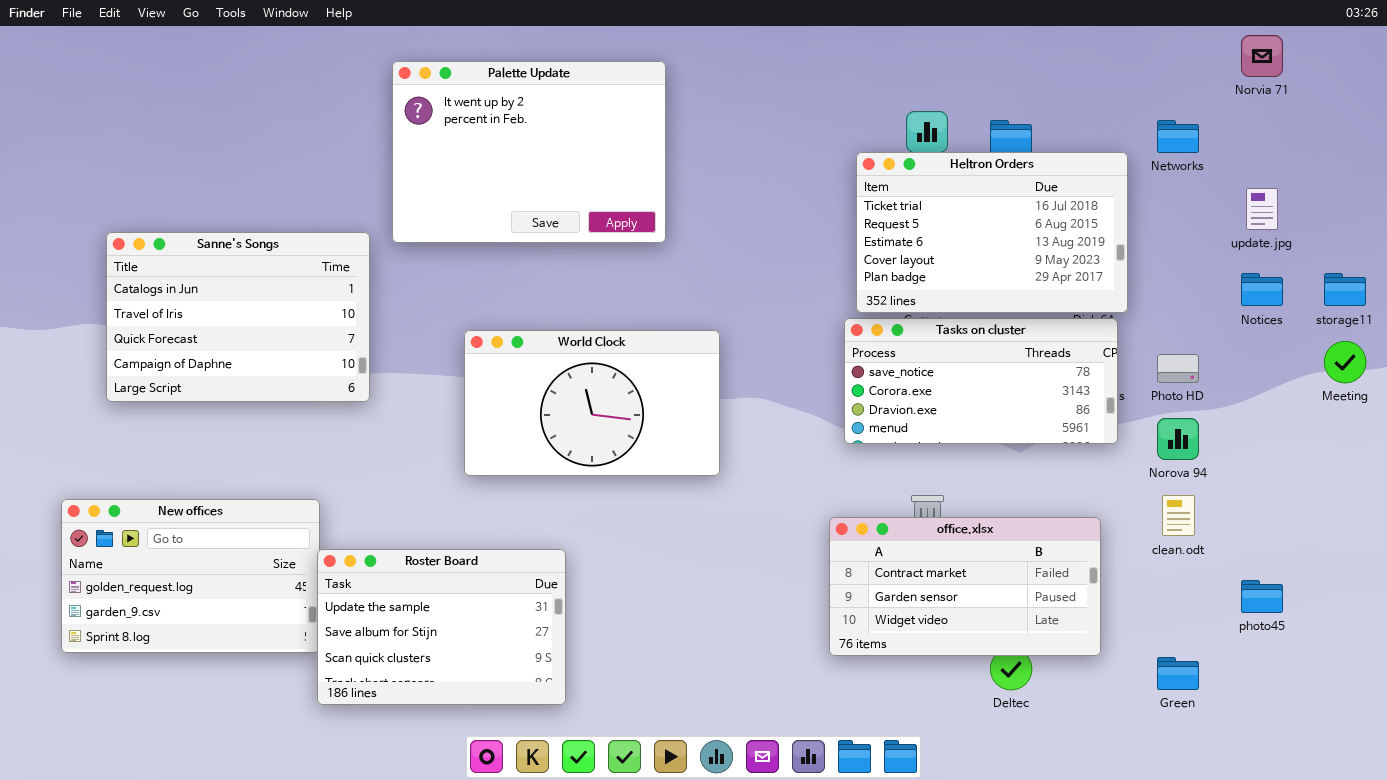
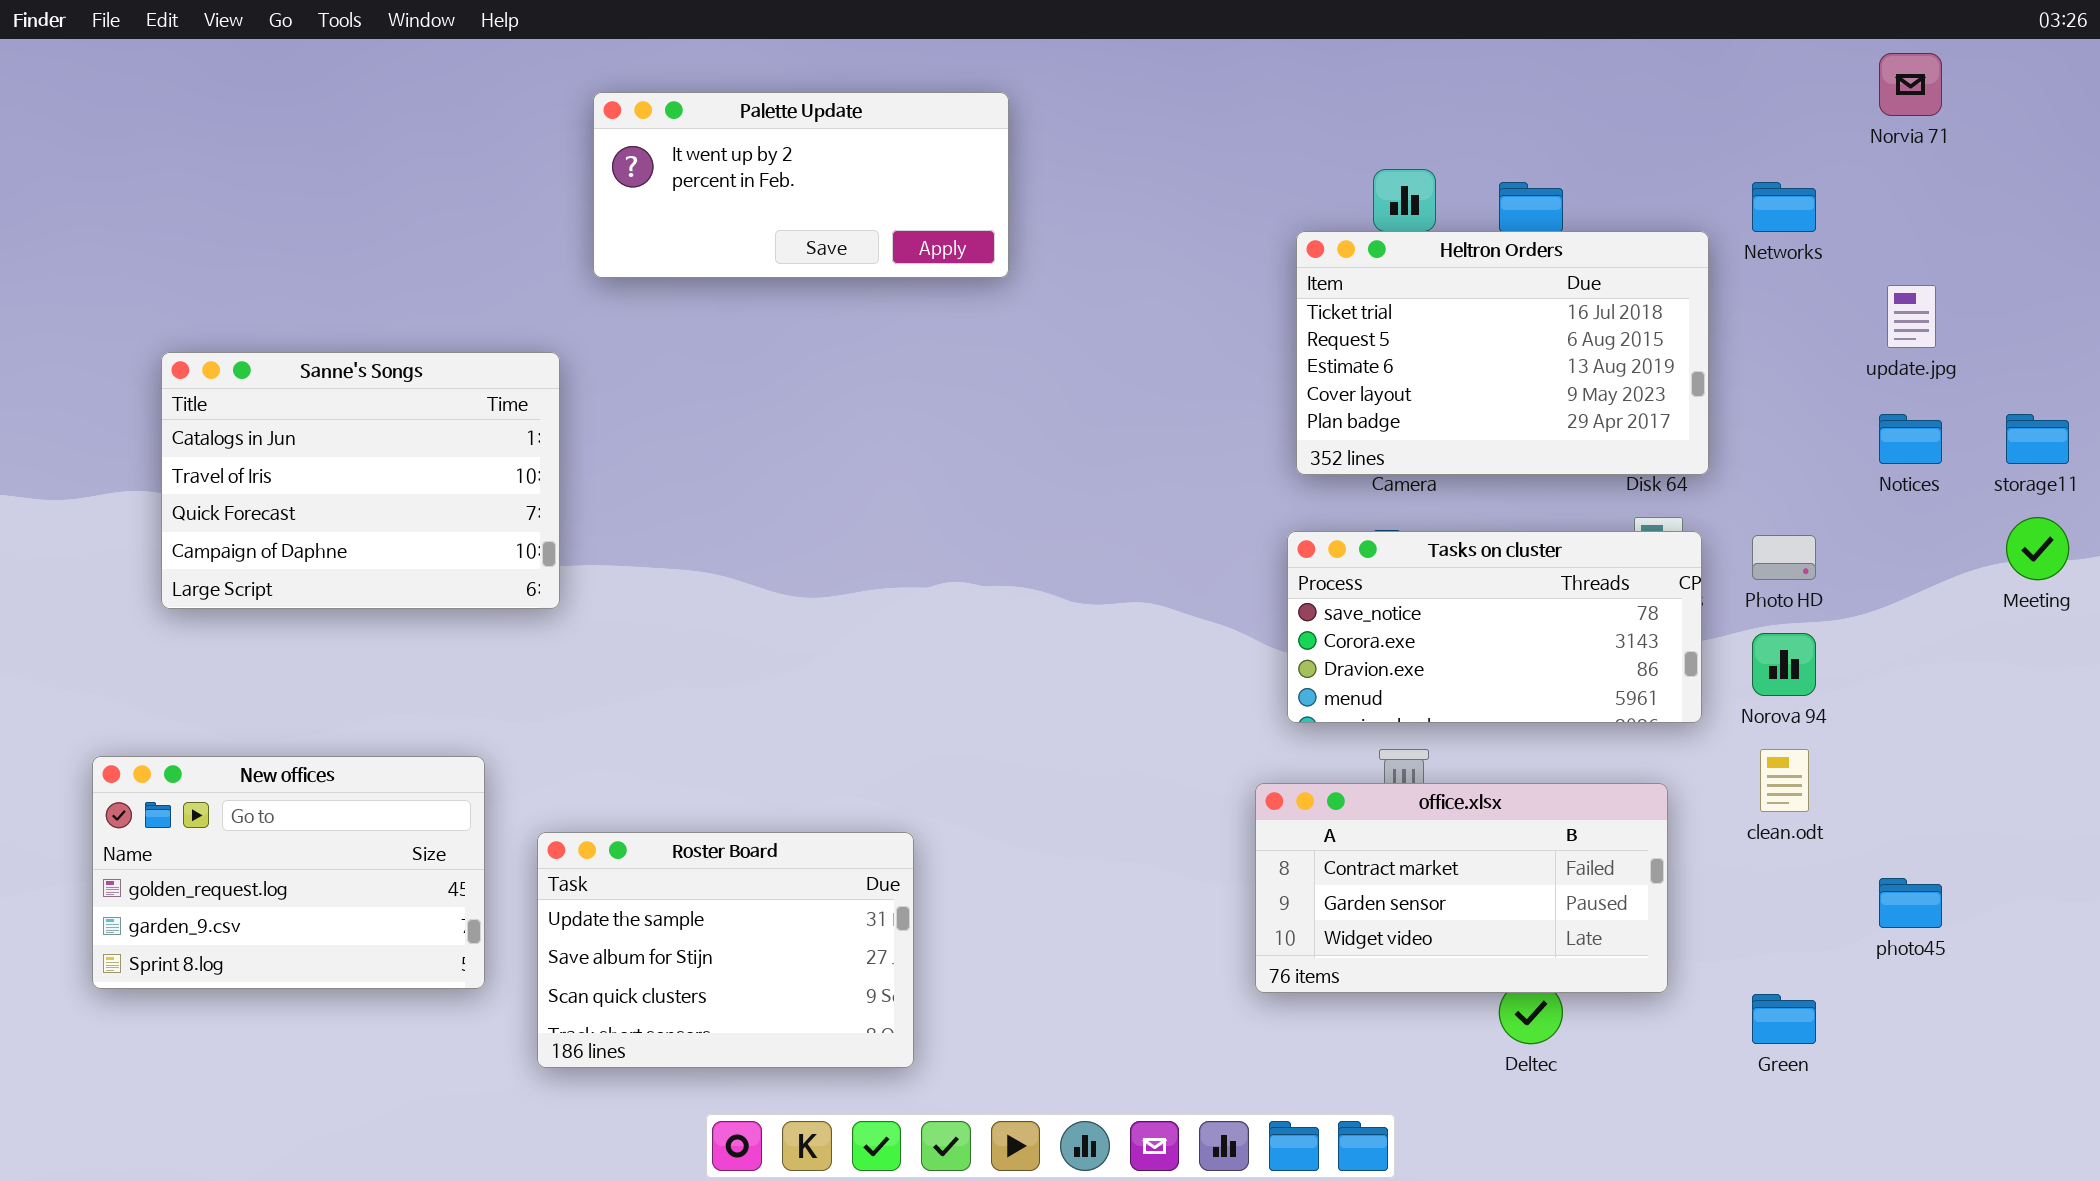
Palette Update: [392,61,666,243] -> [593,92,1009,278], resized
Tasks on cluster: [844,318,1118,444] -> [1287,531,1702,723], moved
World Clock: [464,330,720,476] -> none, closed
Roster Board: [317,549,566,705] -> [537,832,914,1068], moved

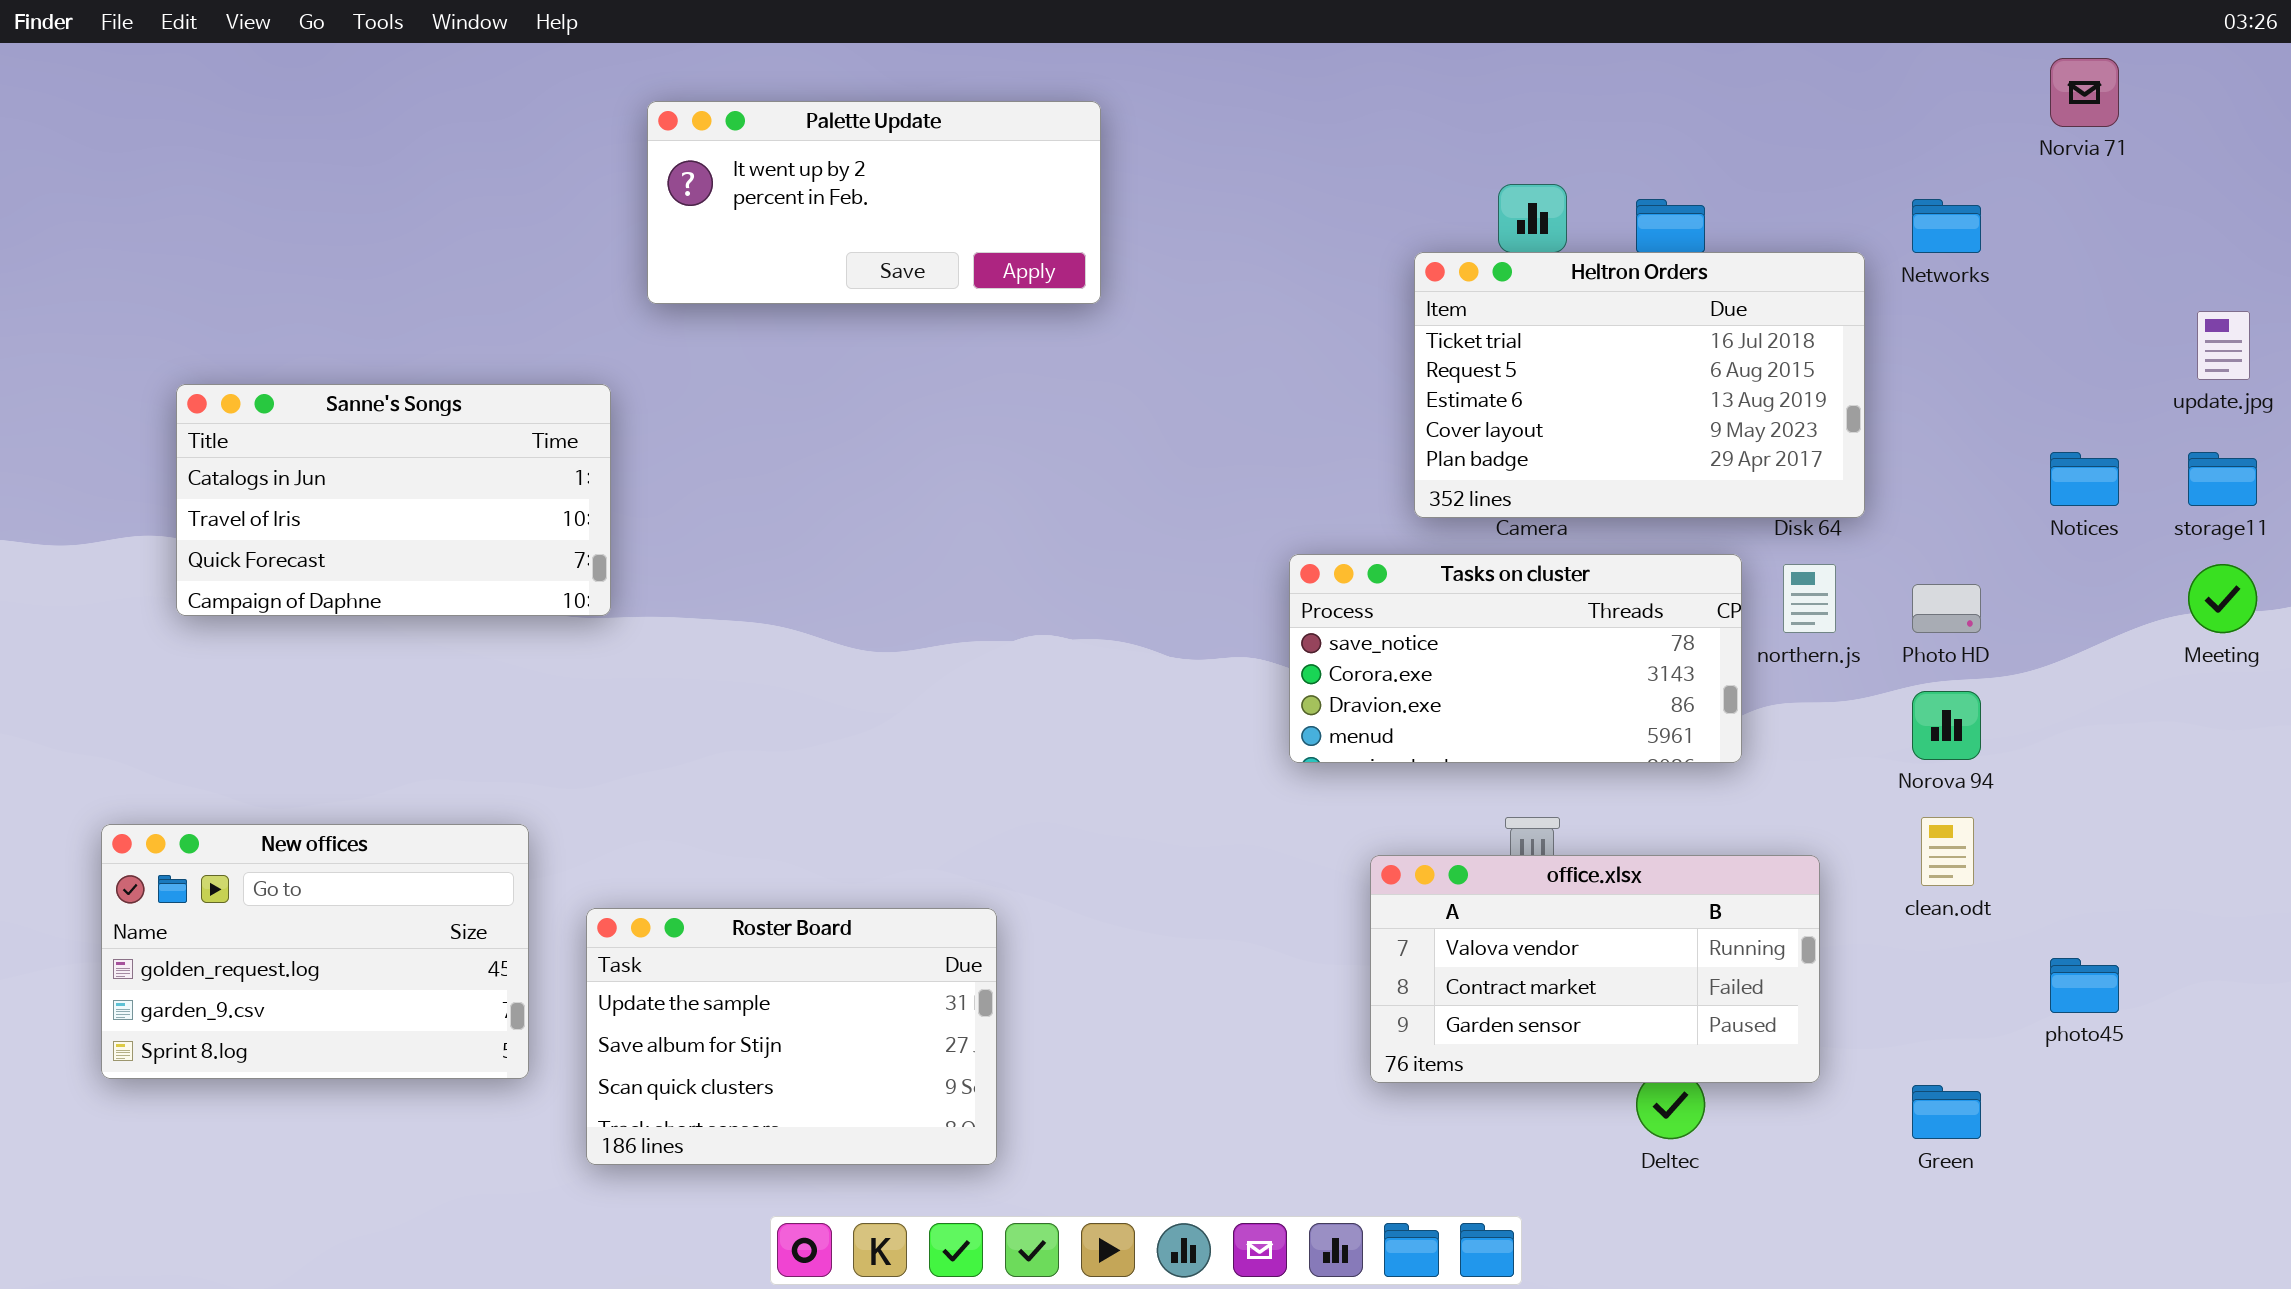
update.jpg: [1887,285,1936,348] -> [2197,311,2250,380], moved
Sanne's Songs: [161,352,560,609] -> [176,384,611,616], resized
Tasks on cluster: [1287,531,1702,723] -> [1289,554,1742,763], moved
office.xlsx: [1255,783,1668,993] -> [1370,855,1820,1083], scrolled up 1 row

